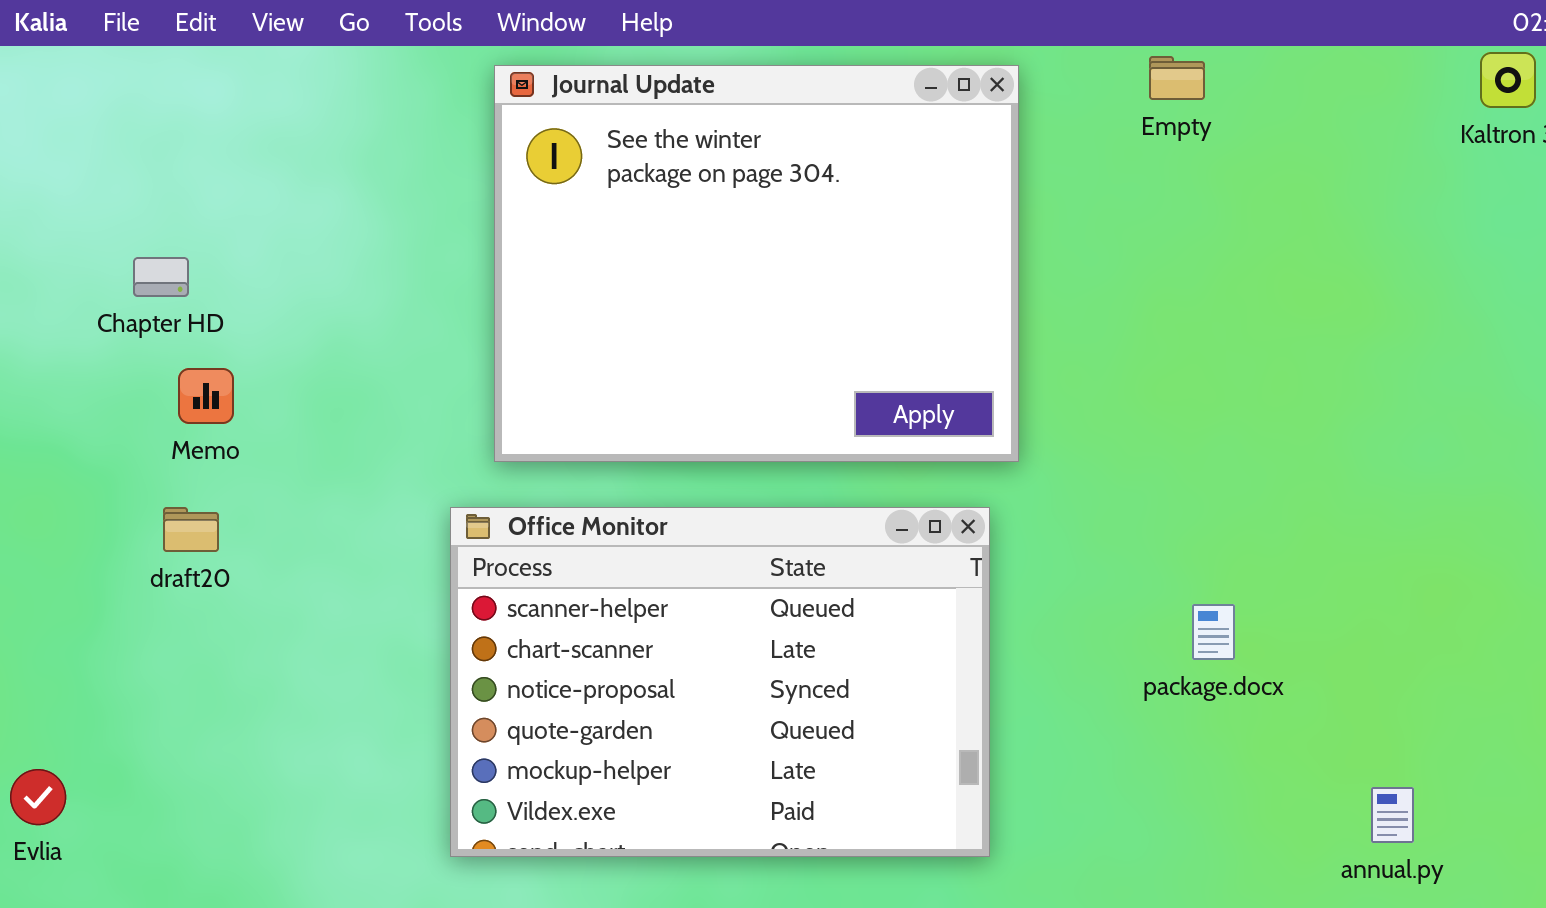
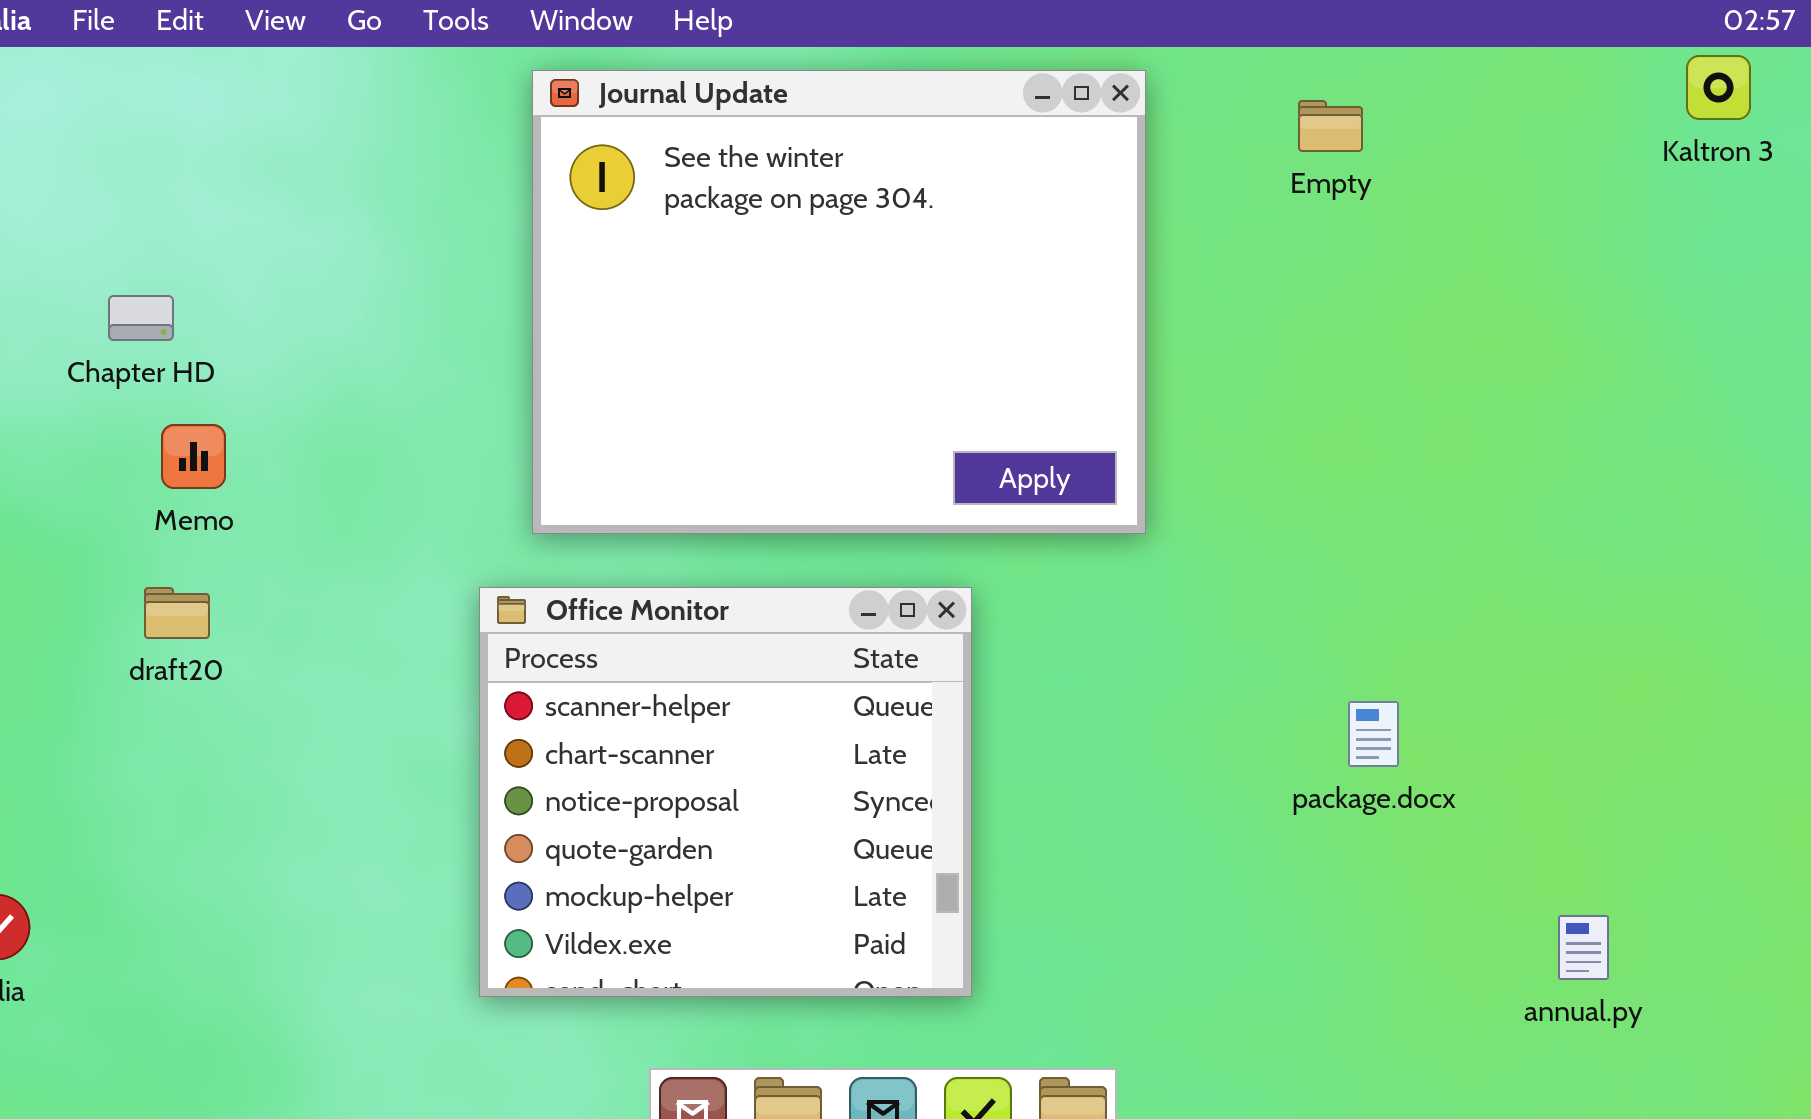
Empty: [1149,56,1205,100] -> [1298,100,1363,152], moved
Office Monitor: [450,507,990,857] -> [479,587,972,997], resized

